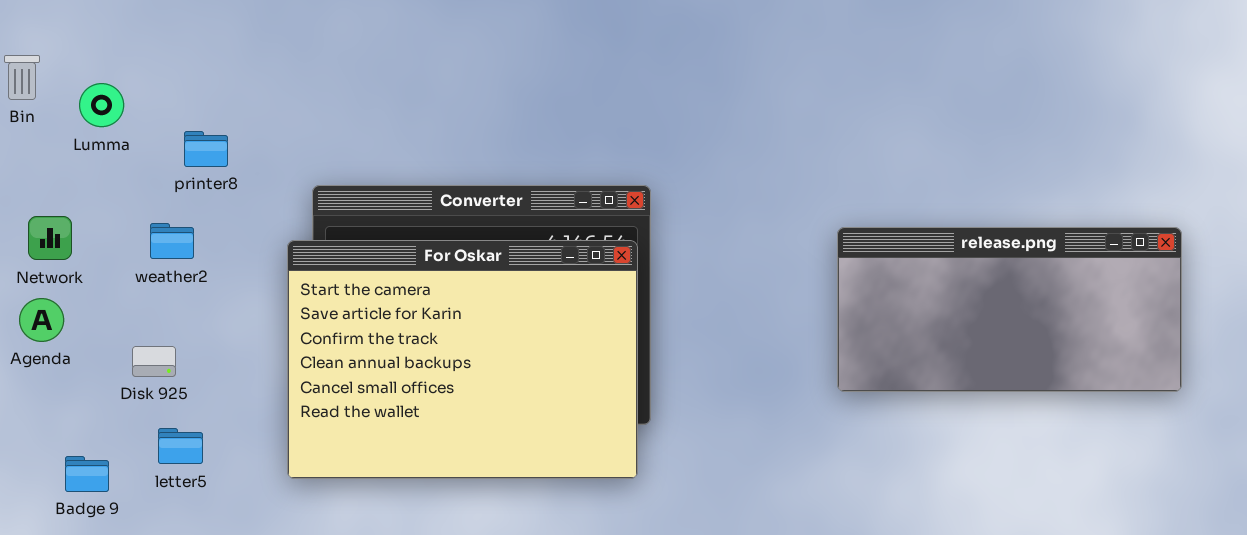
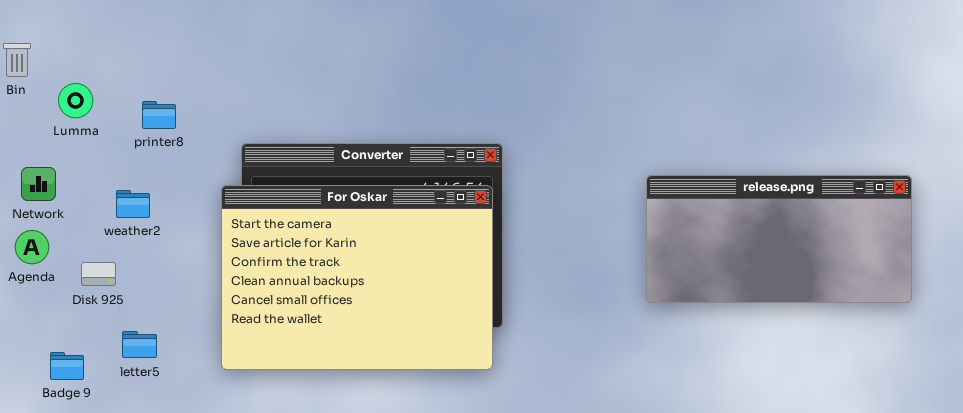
Lumma: [79,83,124,127] -> [58,83,93,118], moved
weather2: [150,223,194,259] -> [116,190,150,218], moved
Disk 925: [132,346,176,377] -> [81,262,116,286], moved

